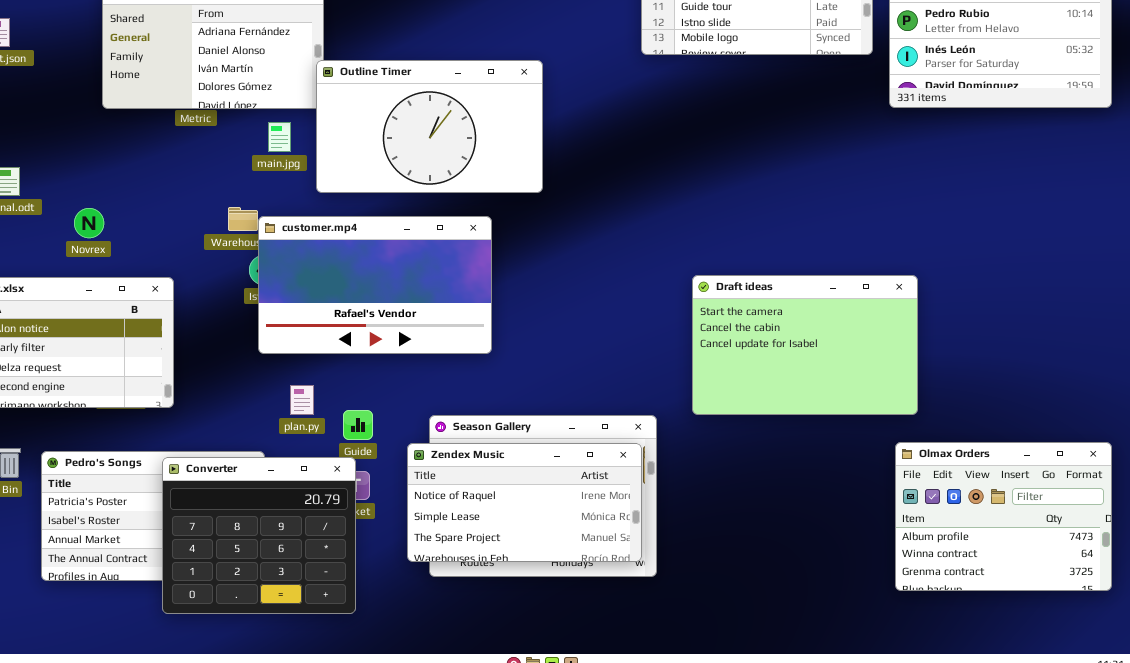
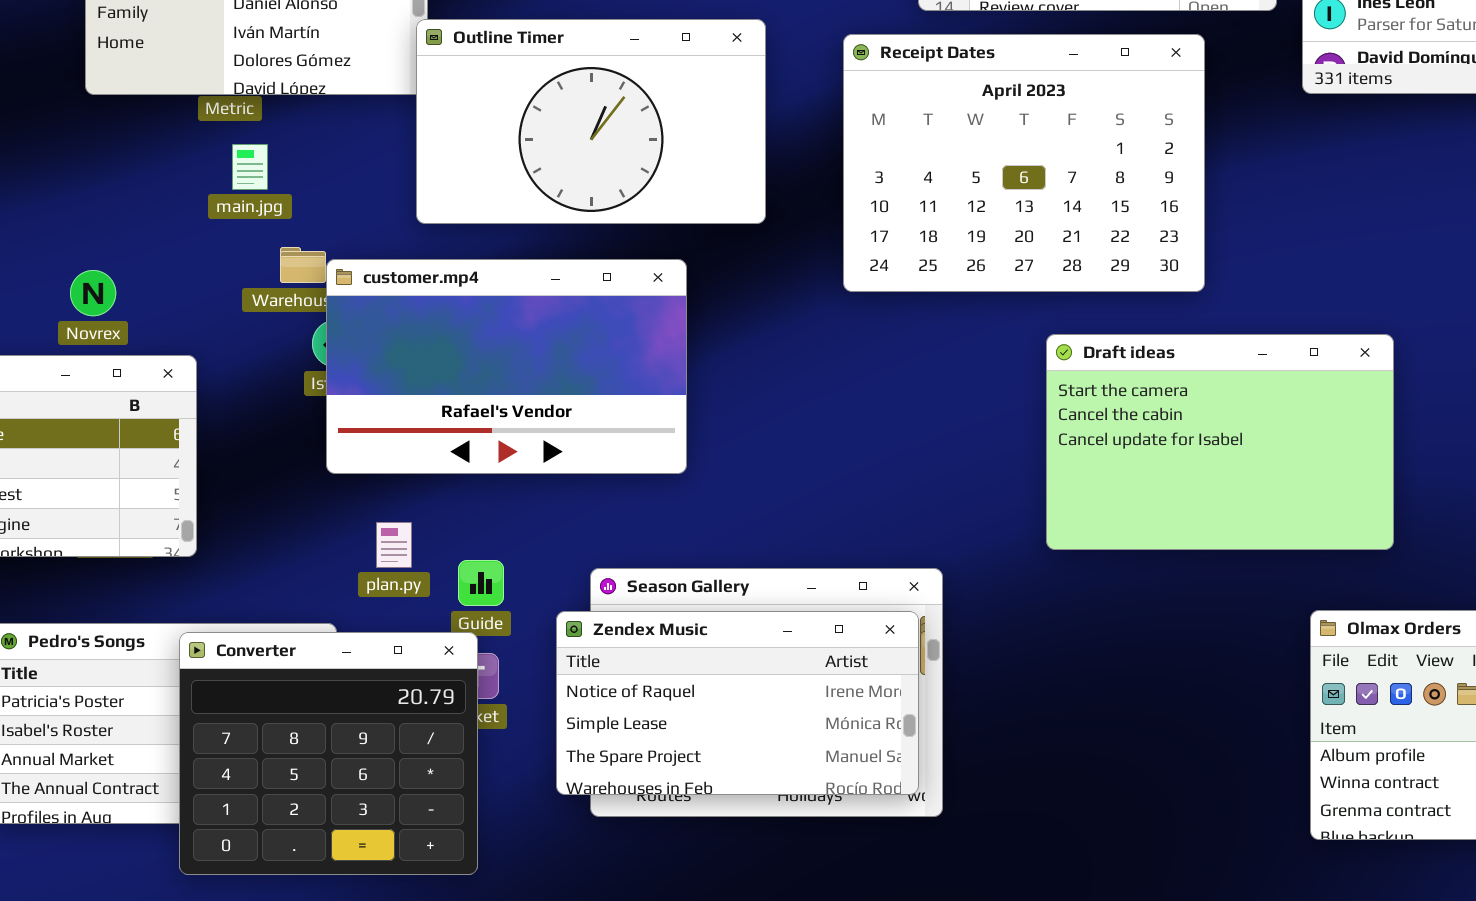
Receipt Dates: none -> [843,34,1205,292], opened
main.jpg: [268,122,291,152] -> [232,144,268,190], moved
Novrex: [74,208,104,238] -> [70,270,116,316], moved
Draft ideas: [692,275,918,415] -> [1046,334,1394,550], moved

